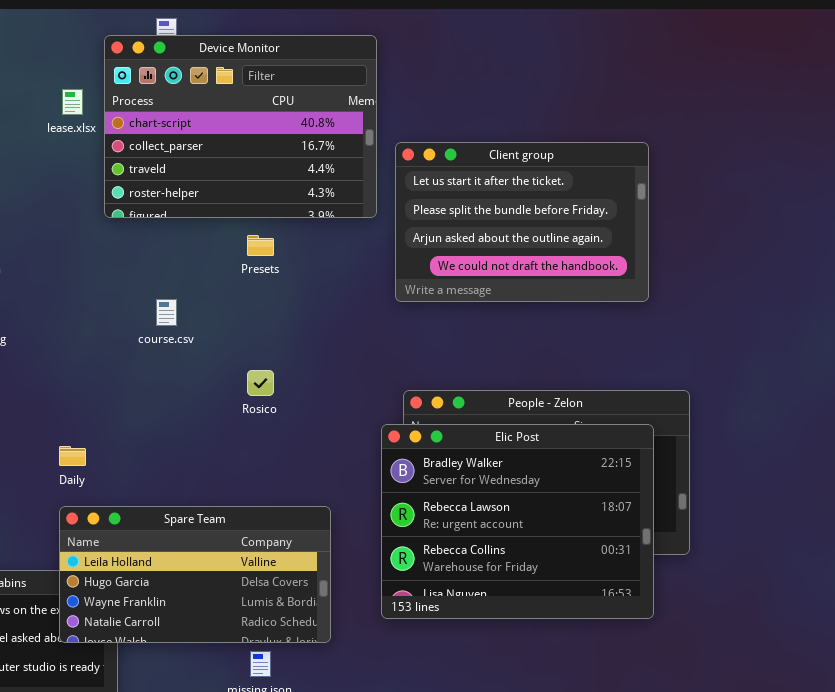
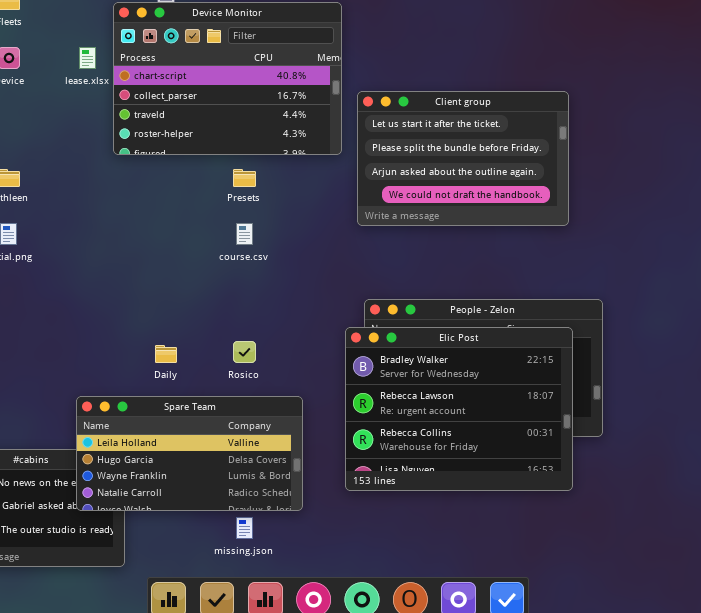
course.csv: [156,299,177,326] -> [236,223,253,245], moved
Rosico: [247,370,274,396] -> [233,341,256,363], moved
Daily: [59,446,86,466] -> [155,345,177,363], moved

